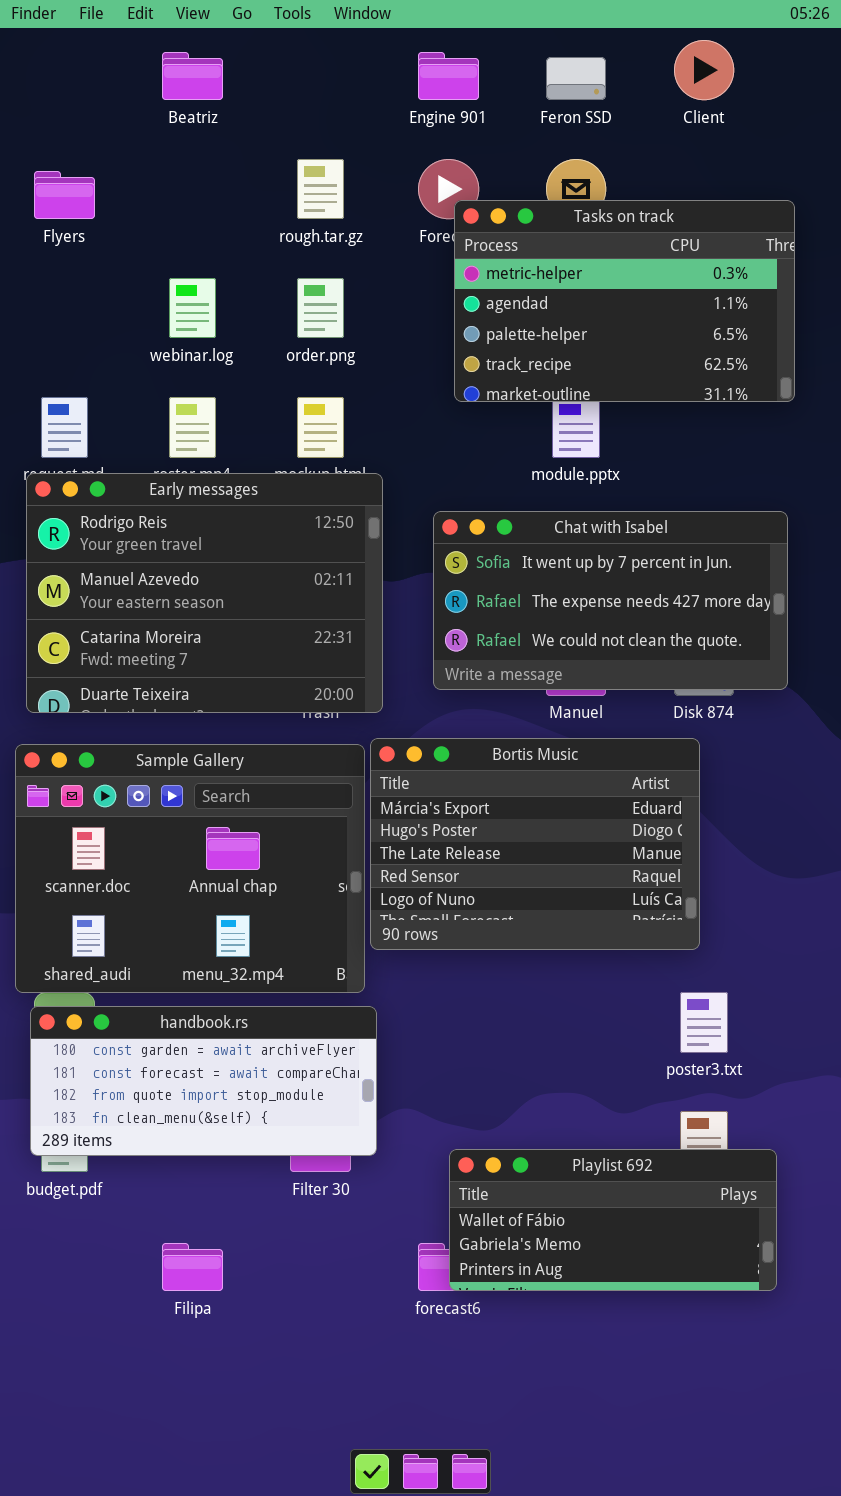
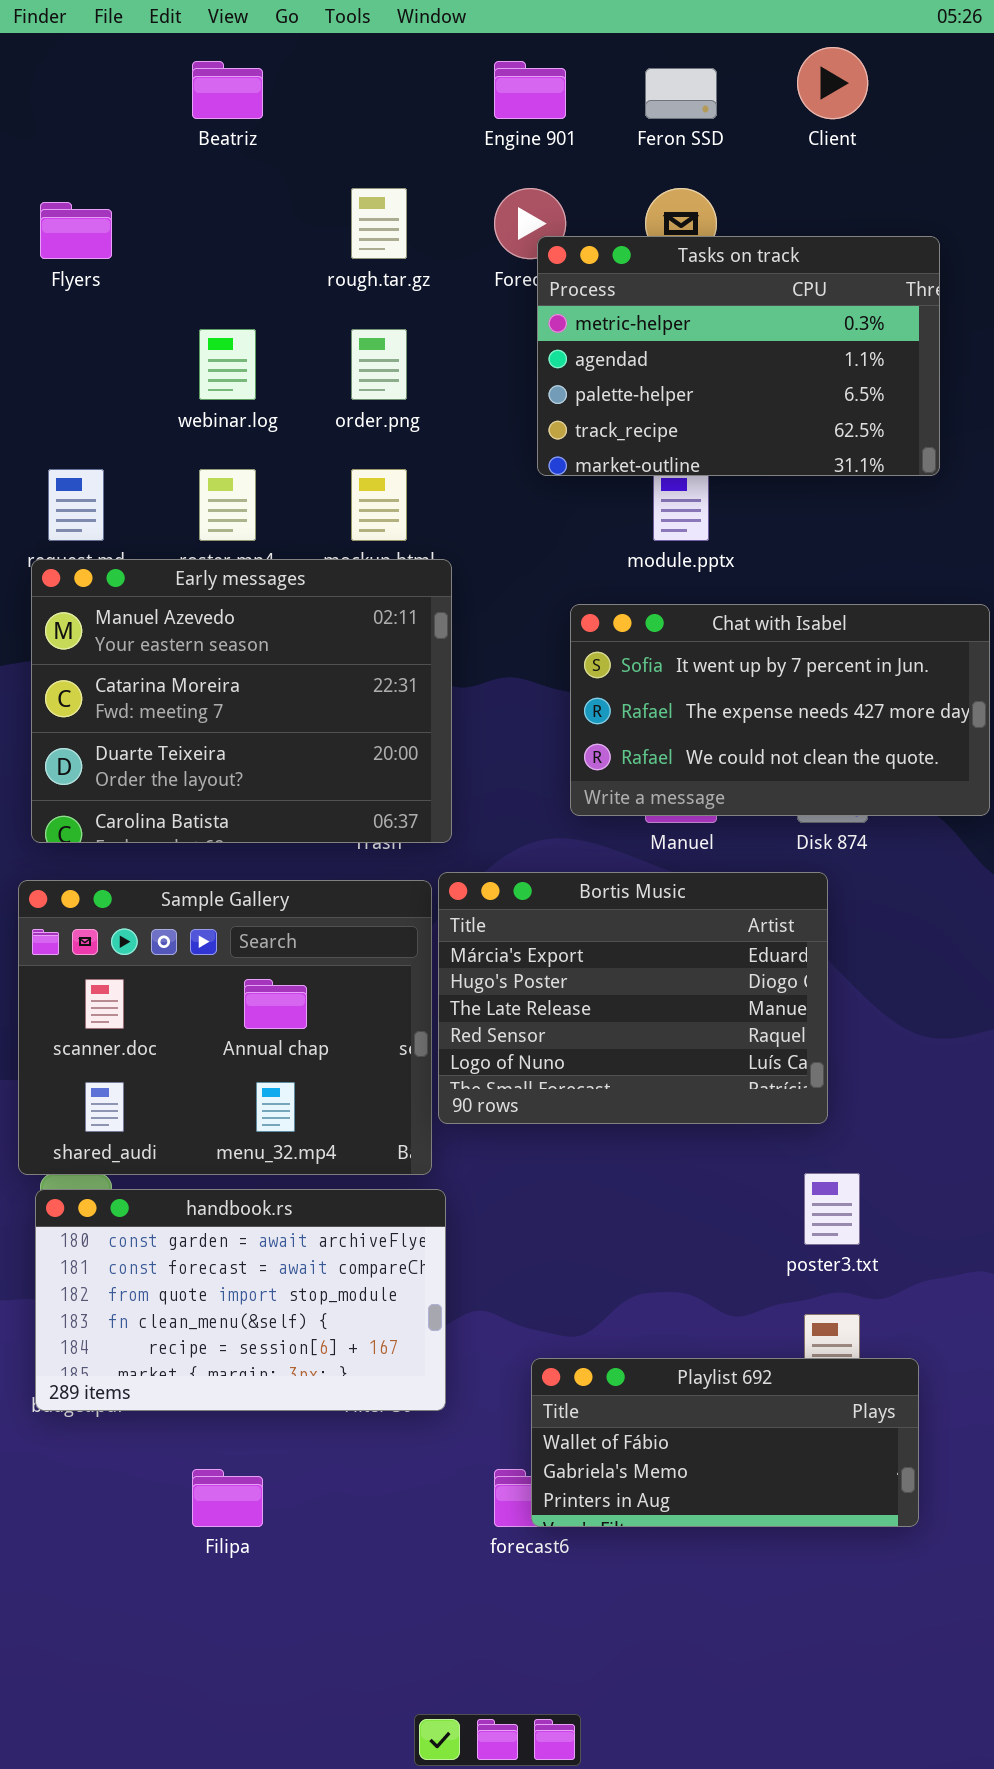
Early messages: [26,473,383,713] -> [31,559,452,843], scrolled down 1 row
Chat with Isabel: [433,511,788,690] -> [570,604,990,816], moved
handbook.rs: [30,1006,377,1156] -> [35,1189,446,1411], resized

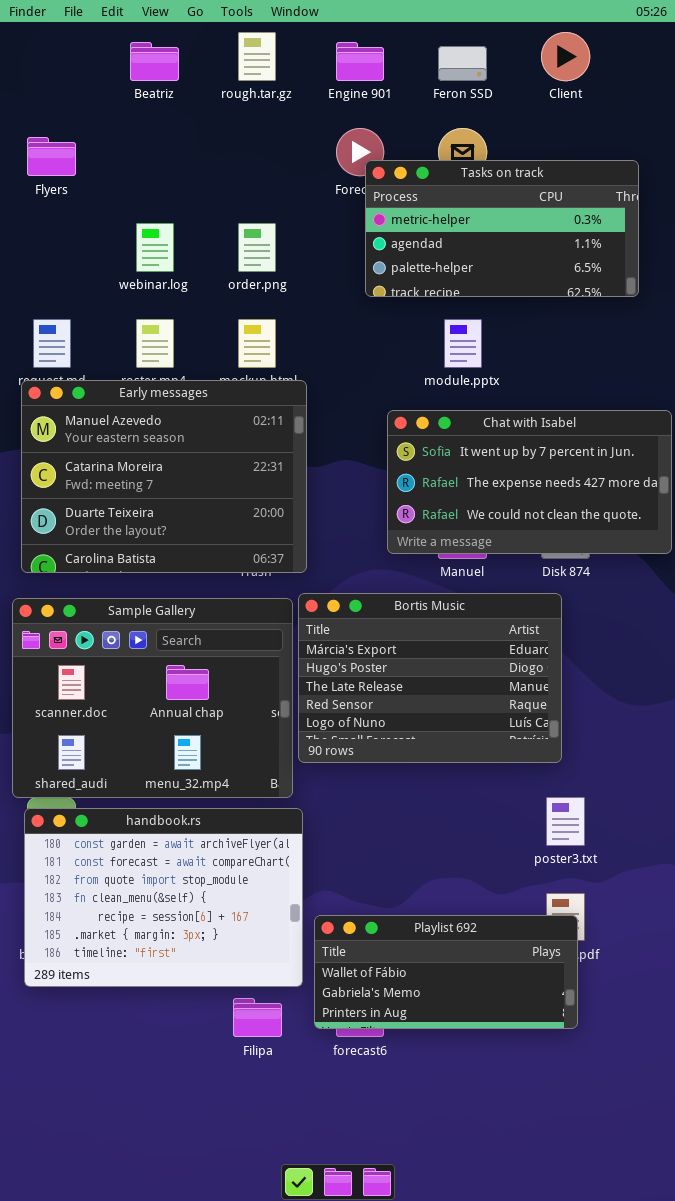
rough.tar.gz: [351,188,407,259] -> [238,32,276,81], moved
Tasks on track: [537,236,940,476] -> [365,160,639,297], resized
handbook.rs: [35,1189,446,1411] -> [24,808,303,987], resized
Playlist 692: [531,1358,919,1527] -> [314,915,578,1029], moved
Filipa: [192,1469,263,1527] -> [233,998,282,1037], moved

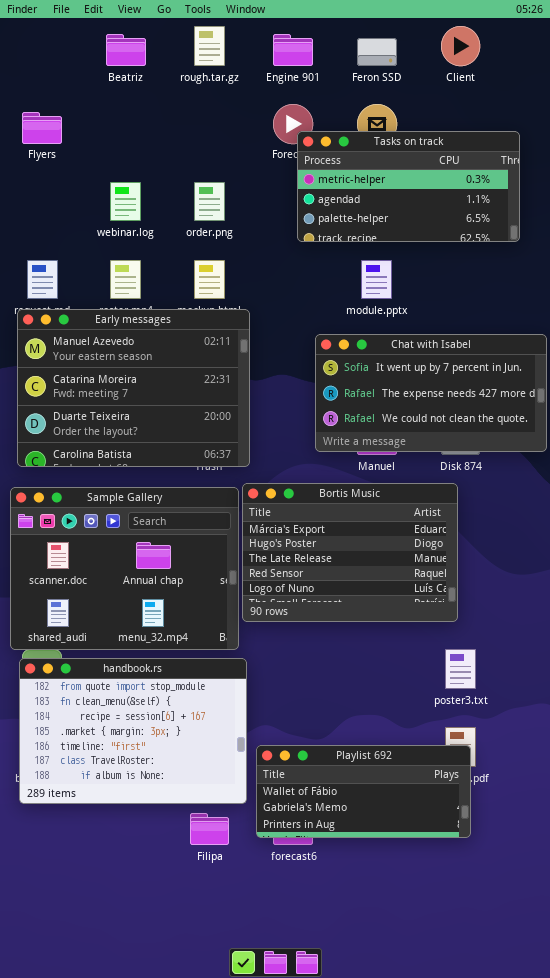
handbook.rs: [24,808,303,987] -> [19,658,247,804], scrolled down 2 rows

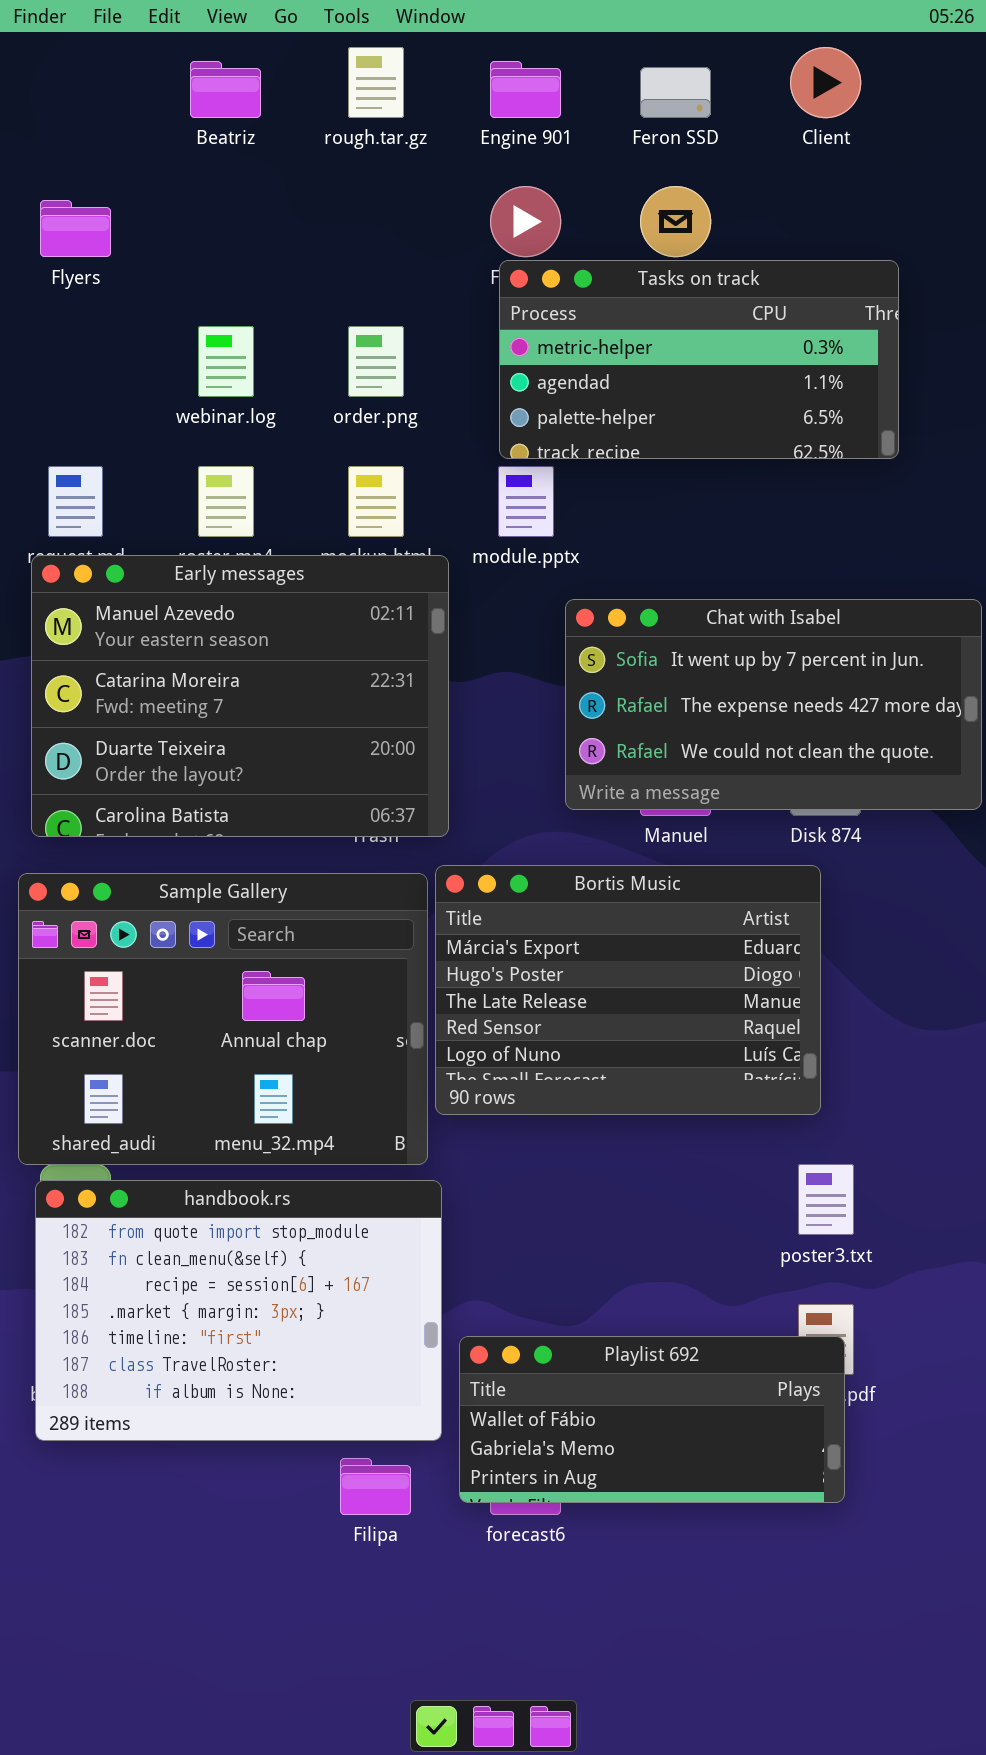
Tasks on track: [297,131,520,242] -> [499,260,899,459], moved
module.pptx: [361,260,392,299] -> [498,466,554,537], moved

